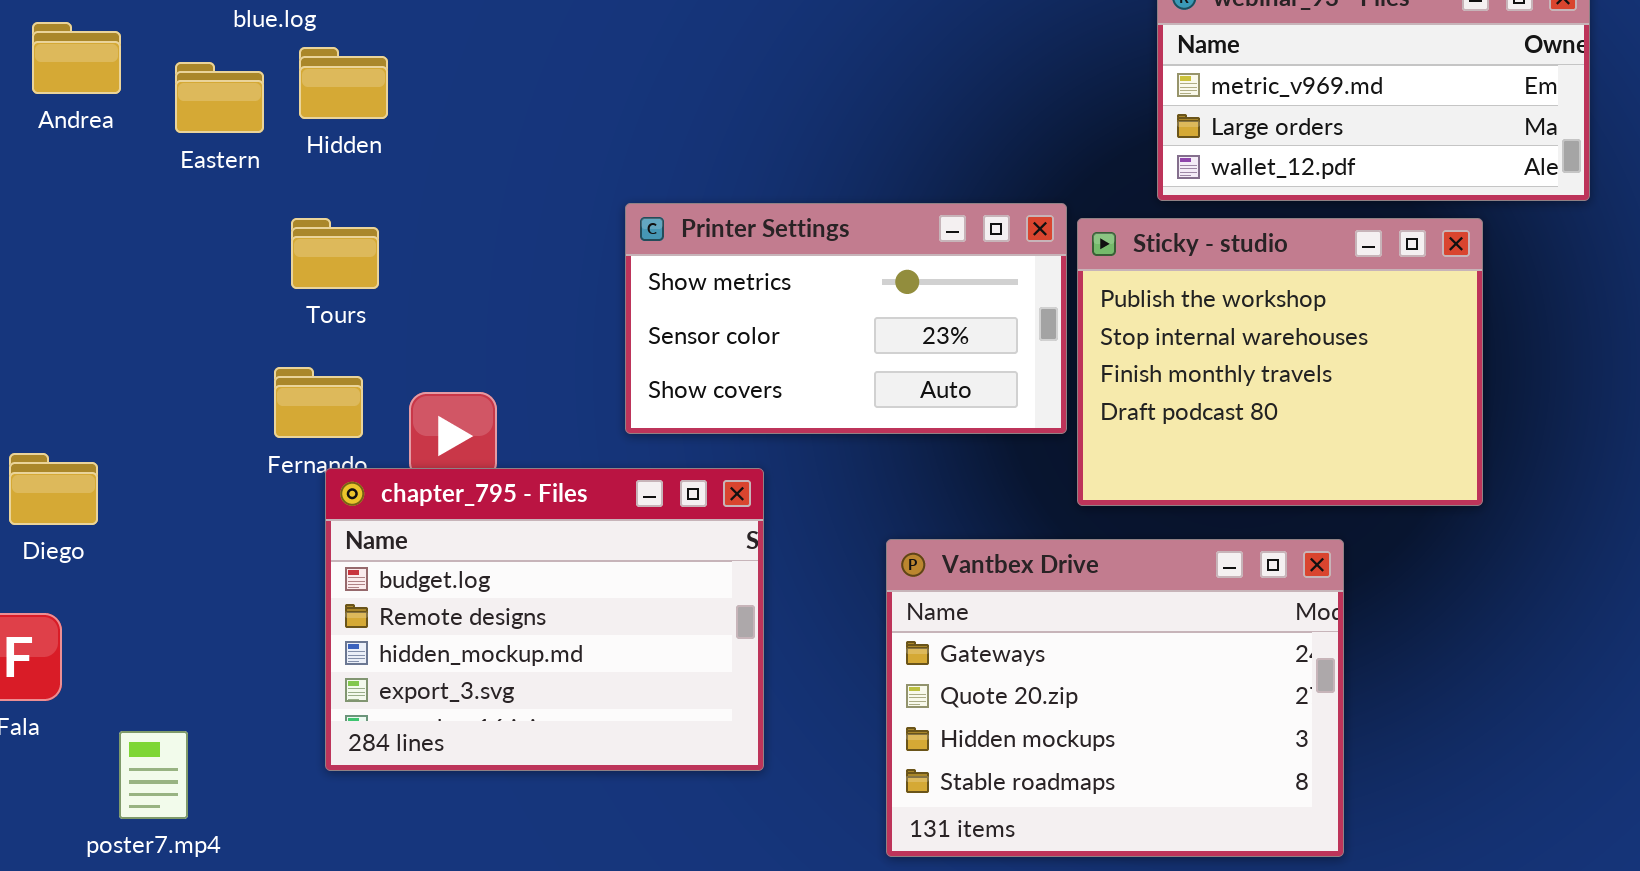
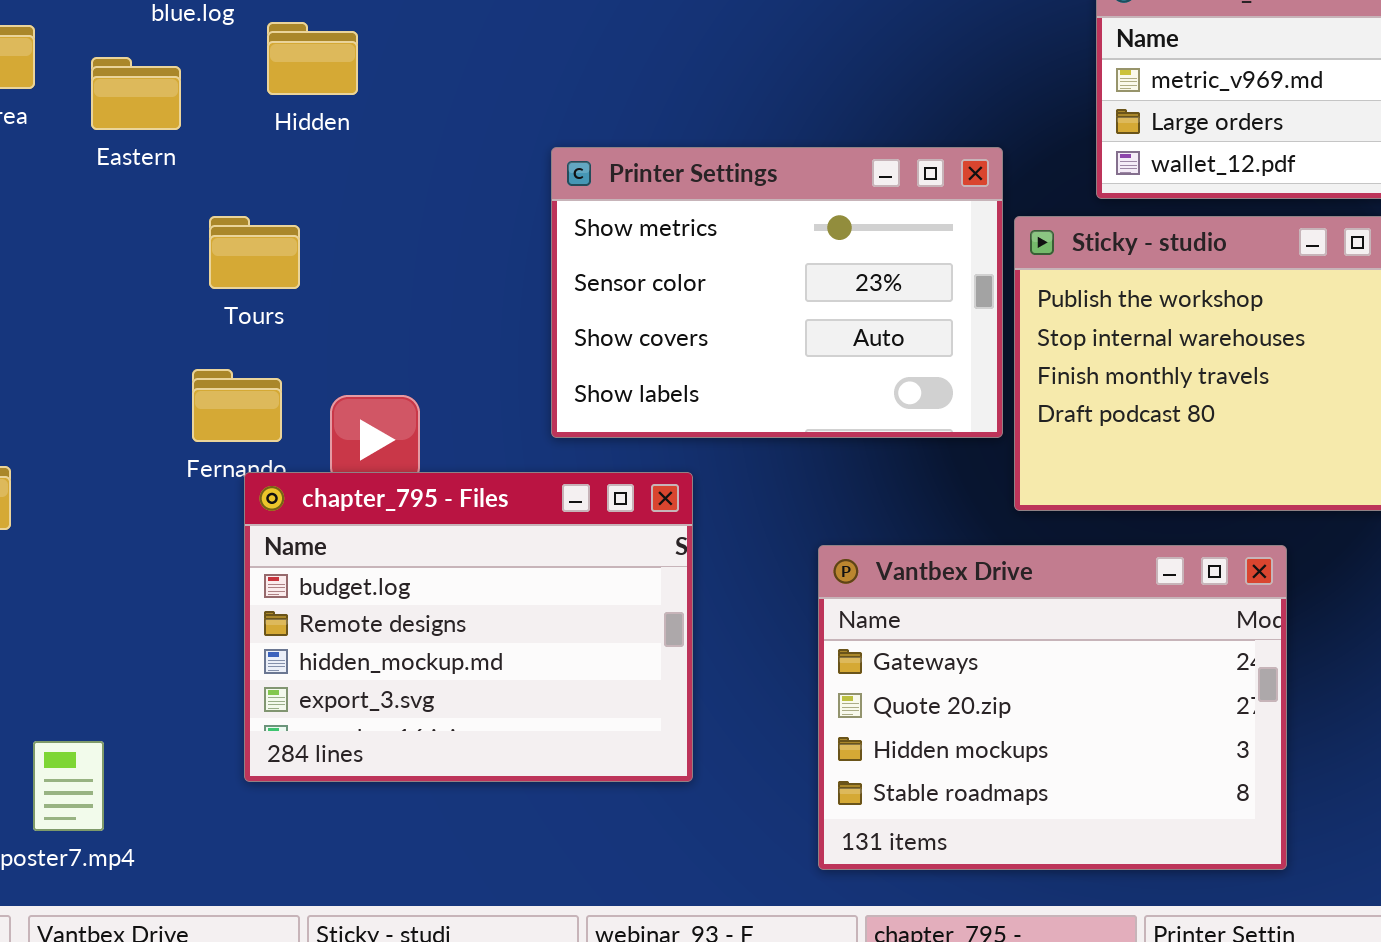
Hidden: [299,47,388,119] -> [267,22,358,95], moved
Printer Settings: [625,203,1067,434] -> [551,147,1003,438], resized

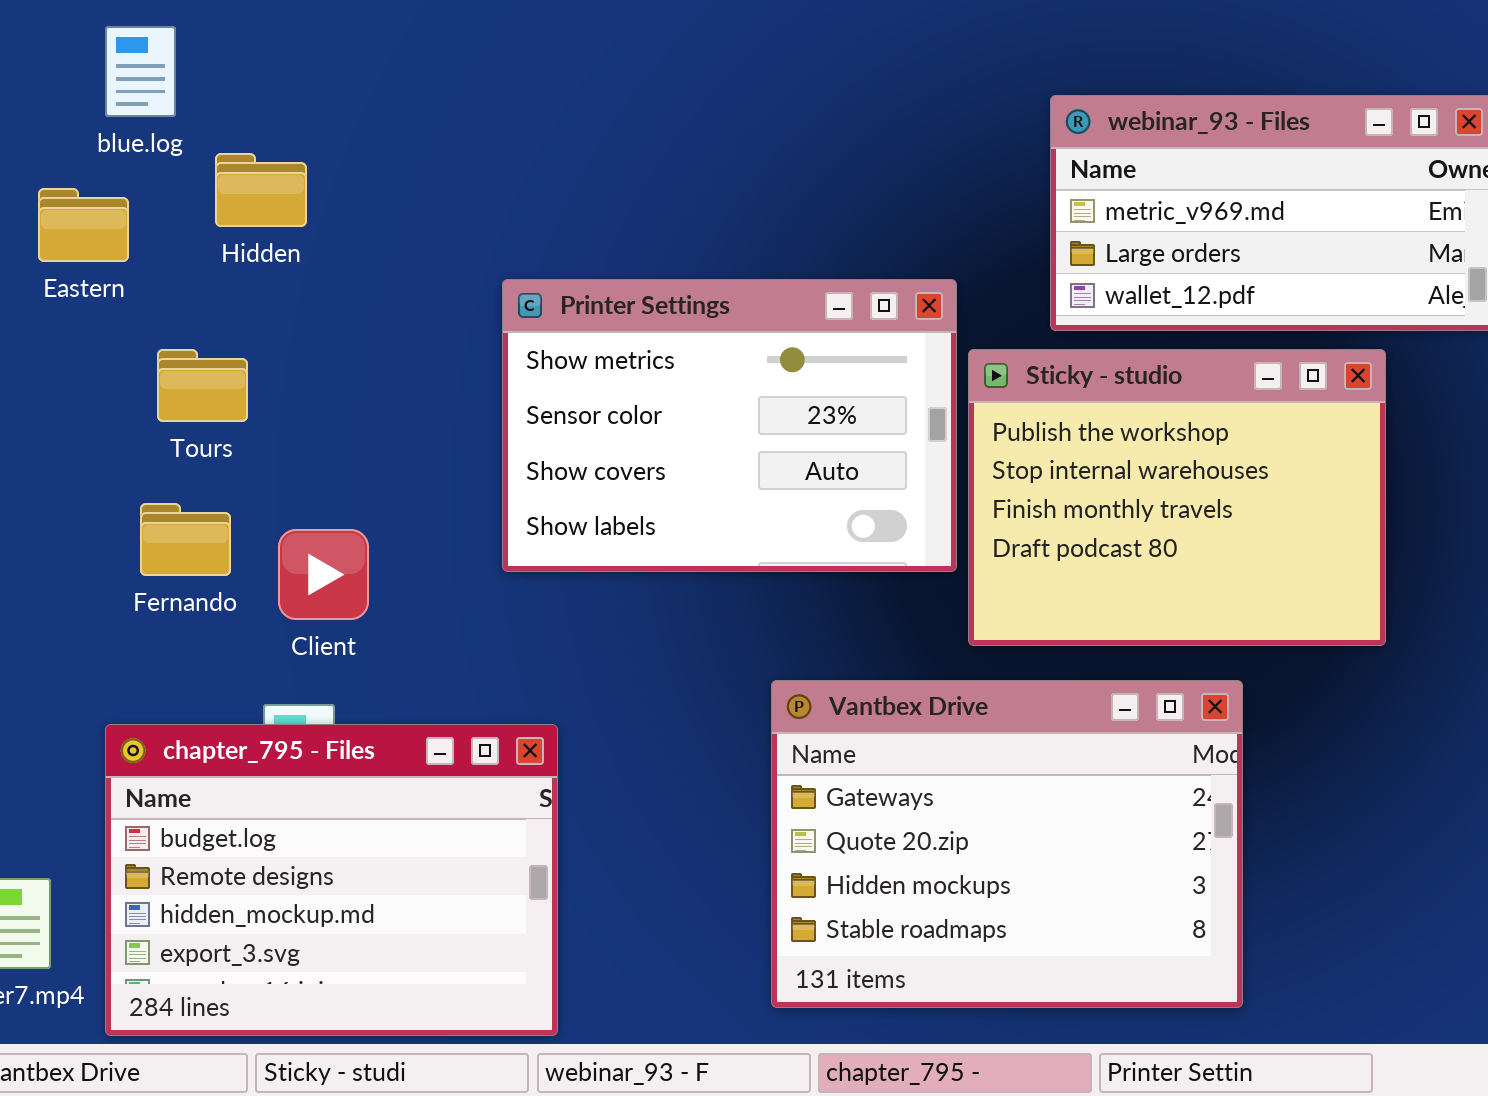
chapter_795 - Files: [244,472,693,782] -> [105,724,558,1036], moved

